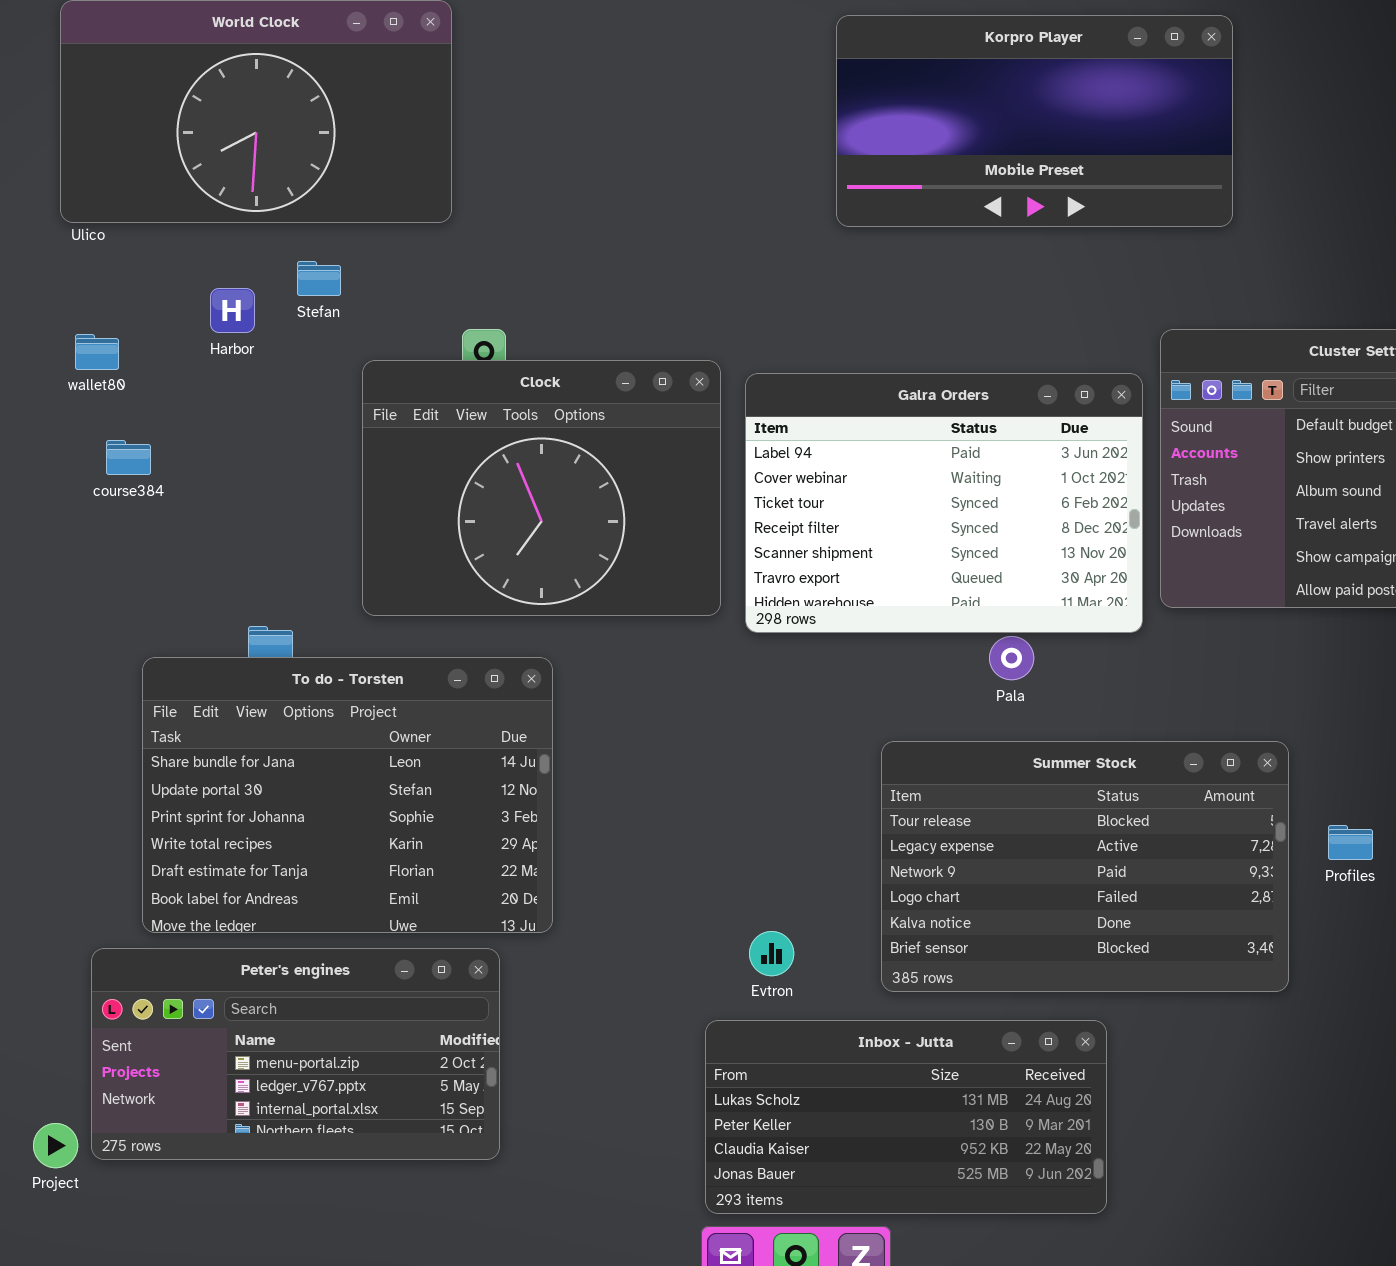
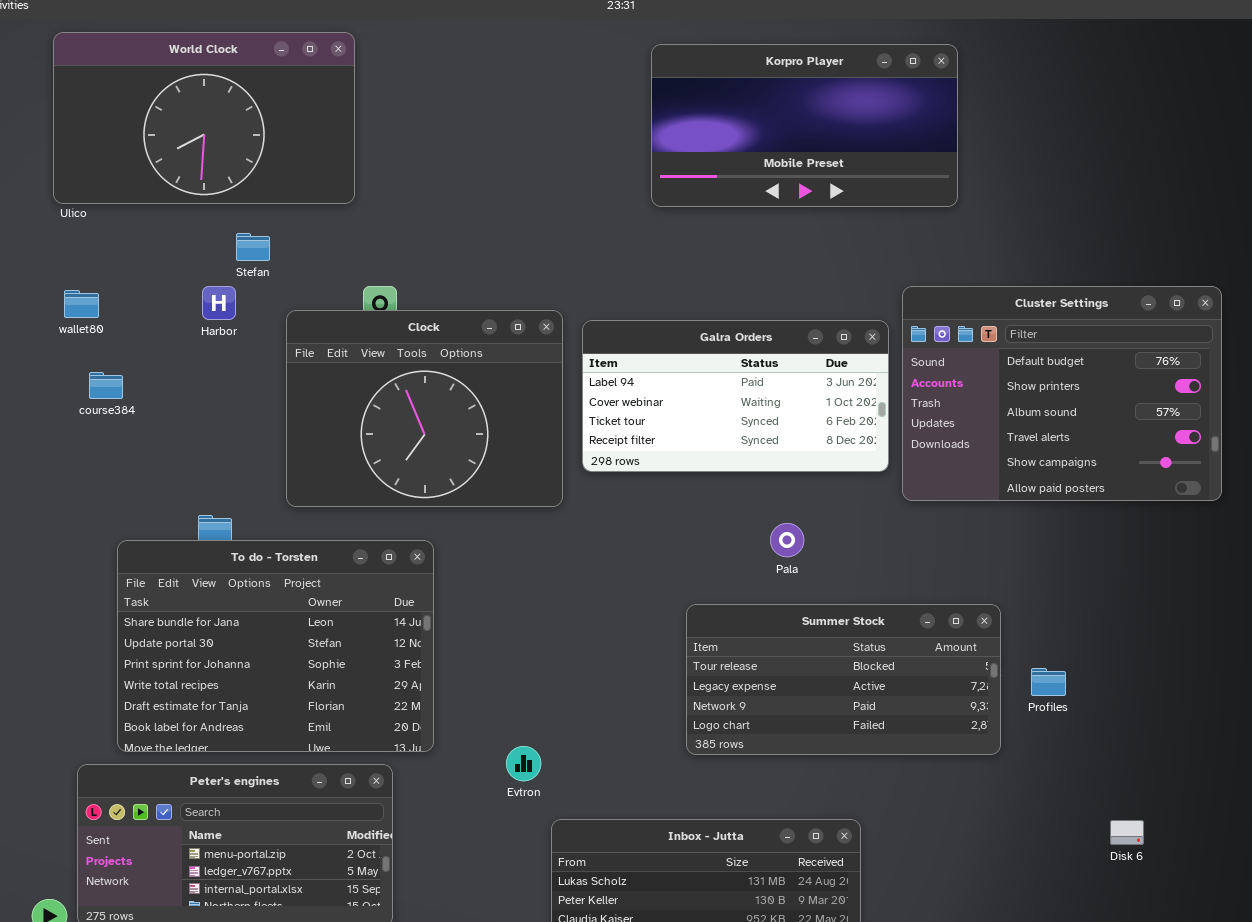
Harbor: [210,288,255,333] -> [202,286,236,320], moved
Galra Orders: [745,373,1143,633] -> [582,320,889,472], resized
Summer Stock: [881,741,1289,992] -> [686,604,1001,755], resized
Evtron: [749,931,794,976] -> [506,746,541,781], moved

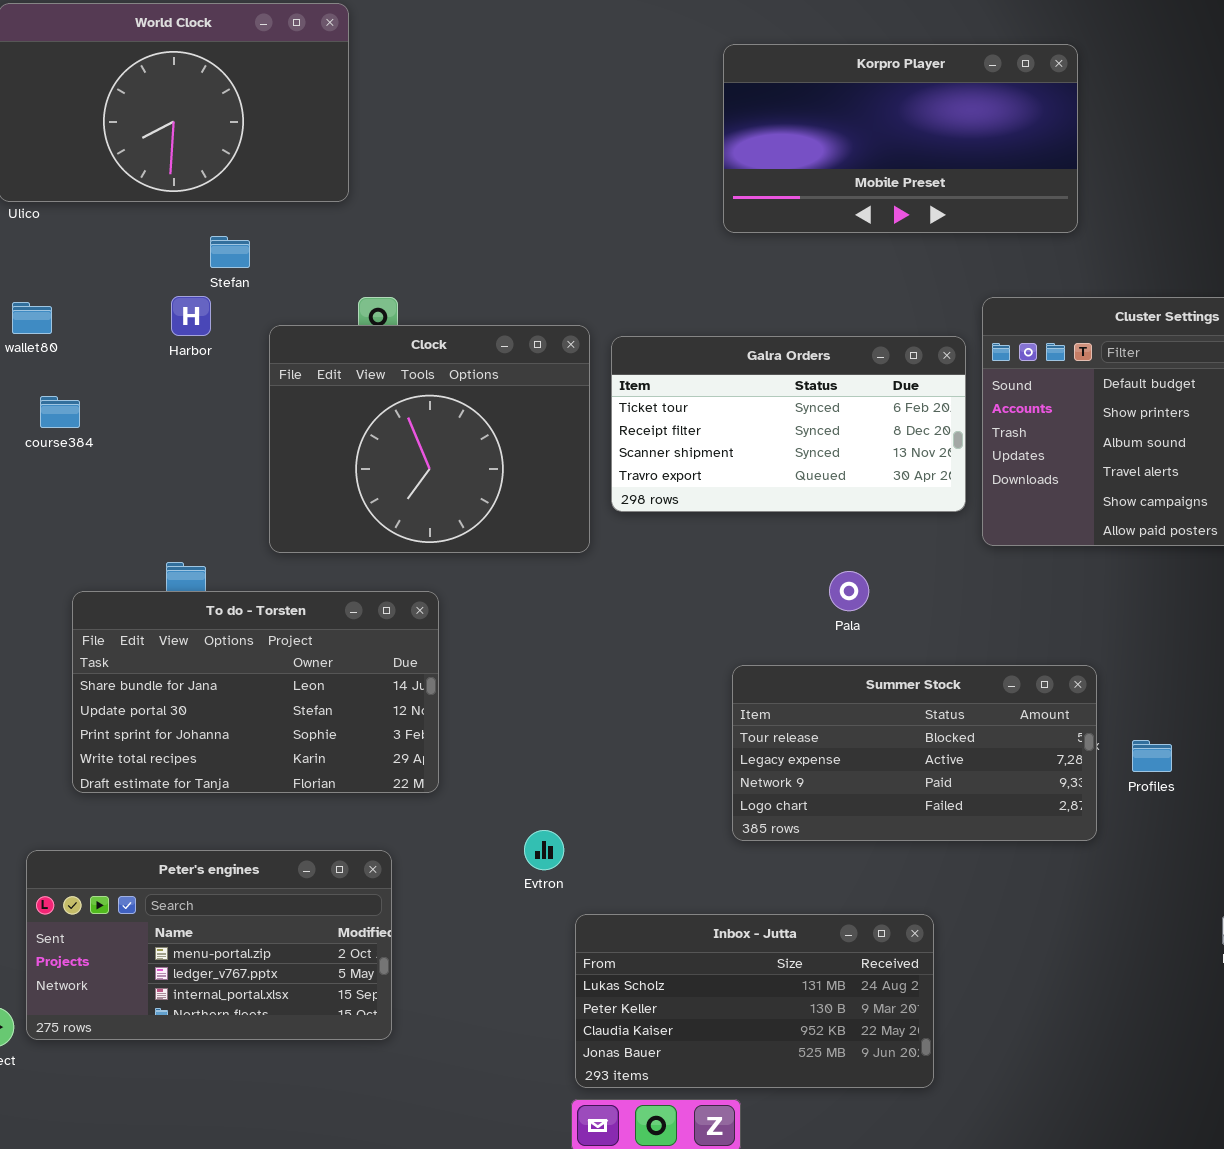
Korpro Player: [651,44,958,207] -> [723,44,1078,233], moved
Galra Orders: [582,320,889,472] -> [611,336,966,512], scrolled down 2 rows
To do - Torsten: [117,540,434,752] -> [72,591,439,793], resized

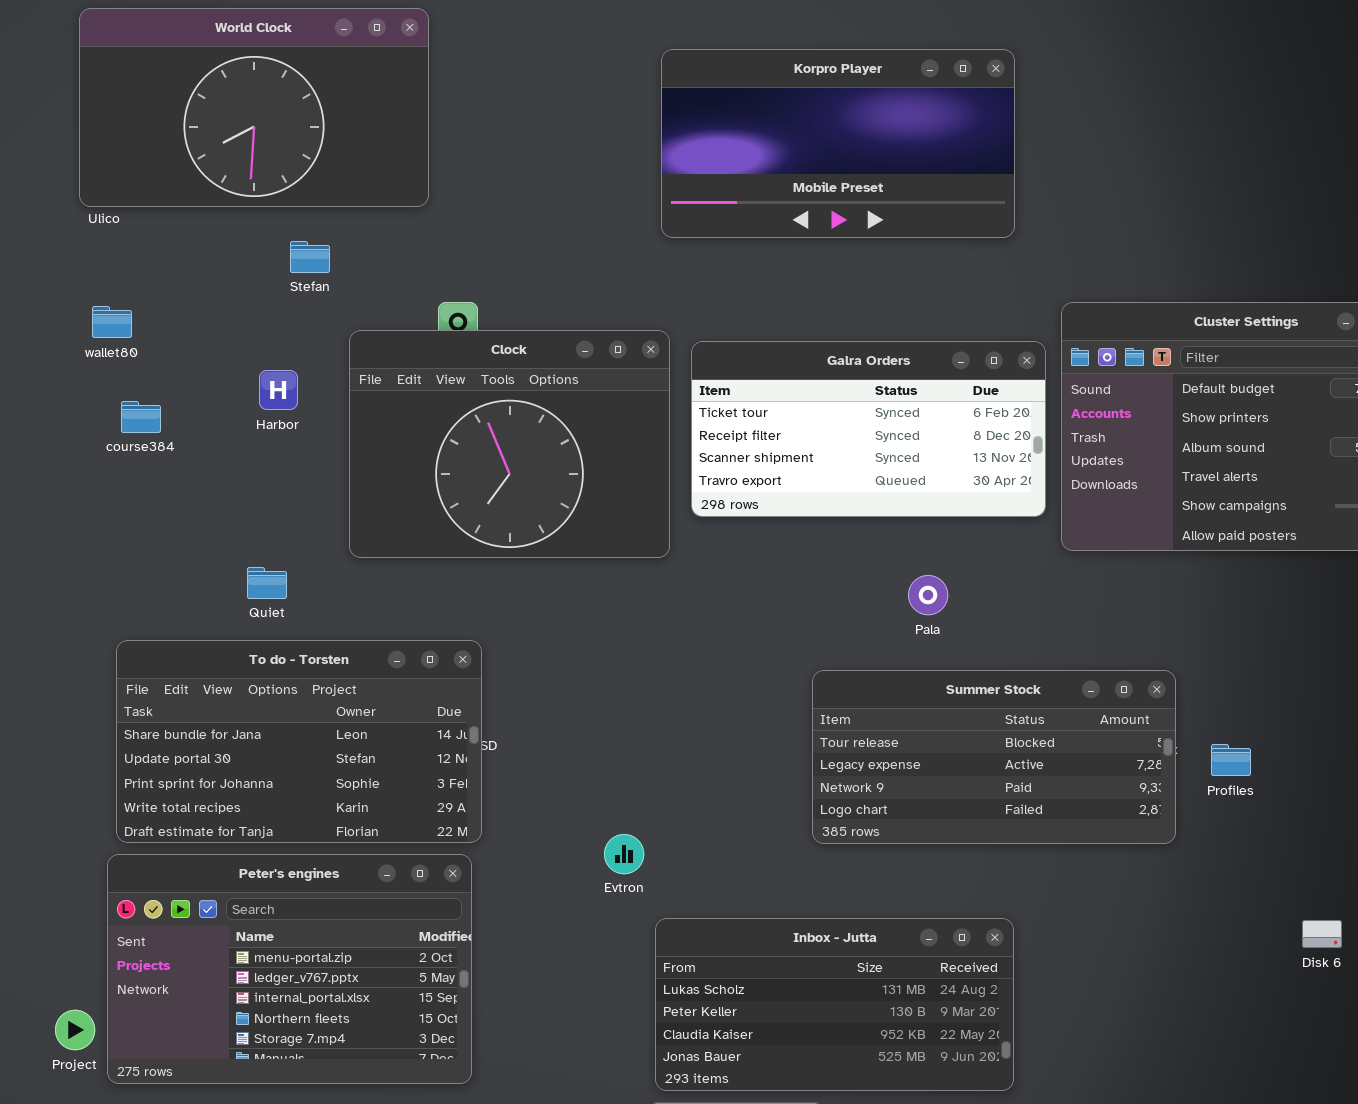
Korpro Player: [723,44,1078,233] -> [661,49,1015,238], moved
Harbor: [171,296,211,336] -> [259,370,298,410], moved
To do - Torsten: [72,591,439,793] -> [116,640,482,843], moved
Peter's engines: [26,850,392,1040] -> [107,854,472,1084], resized

